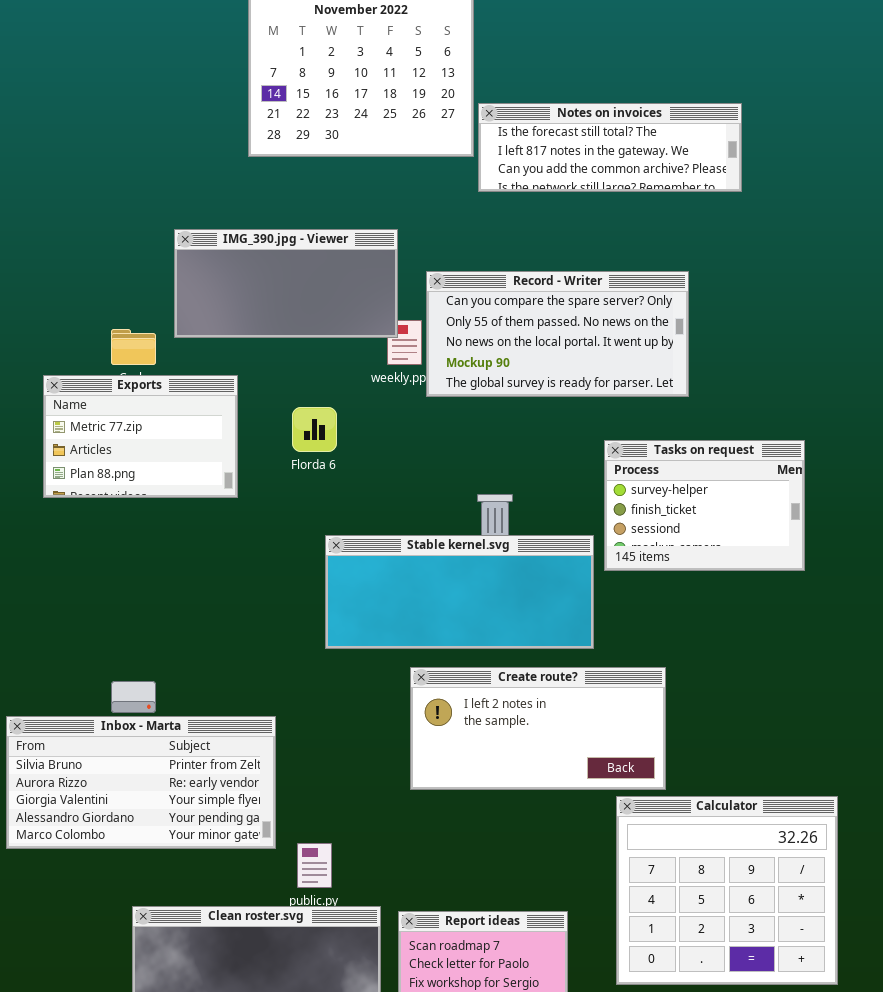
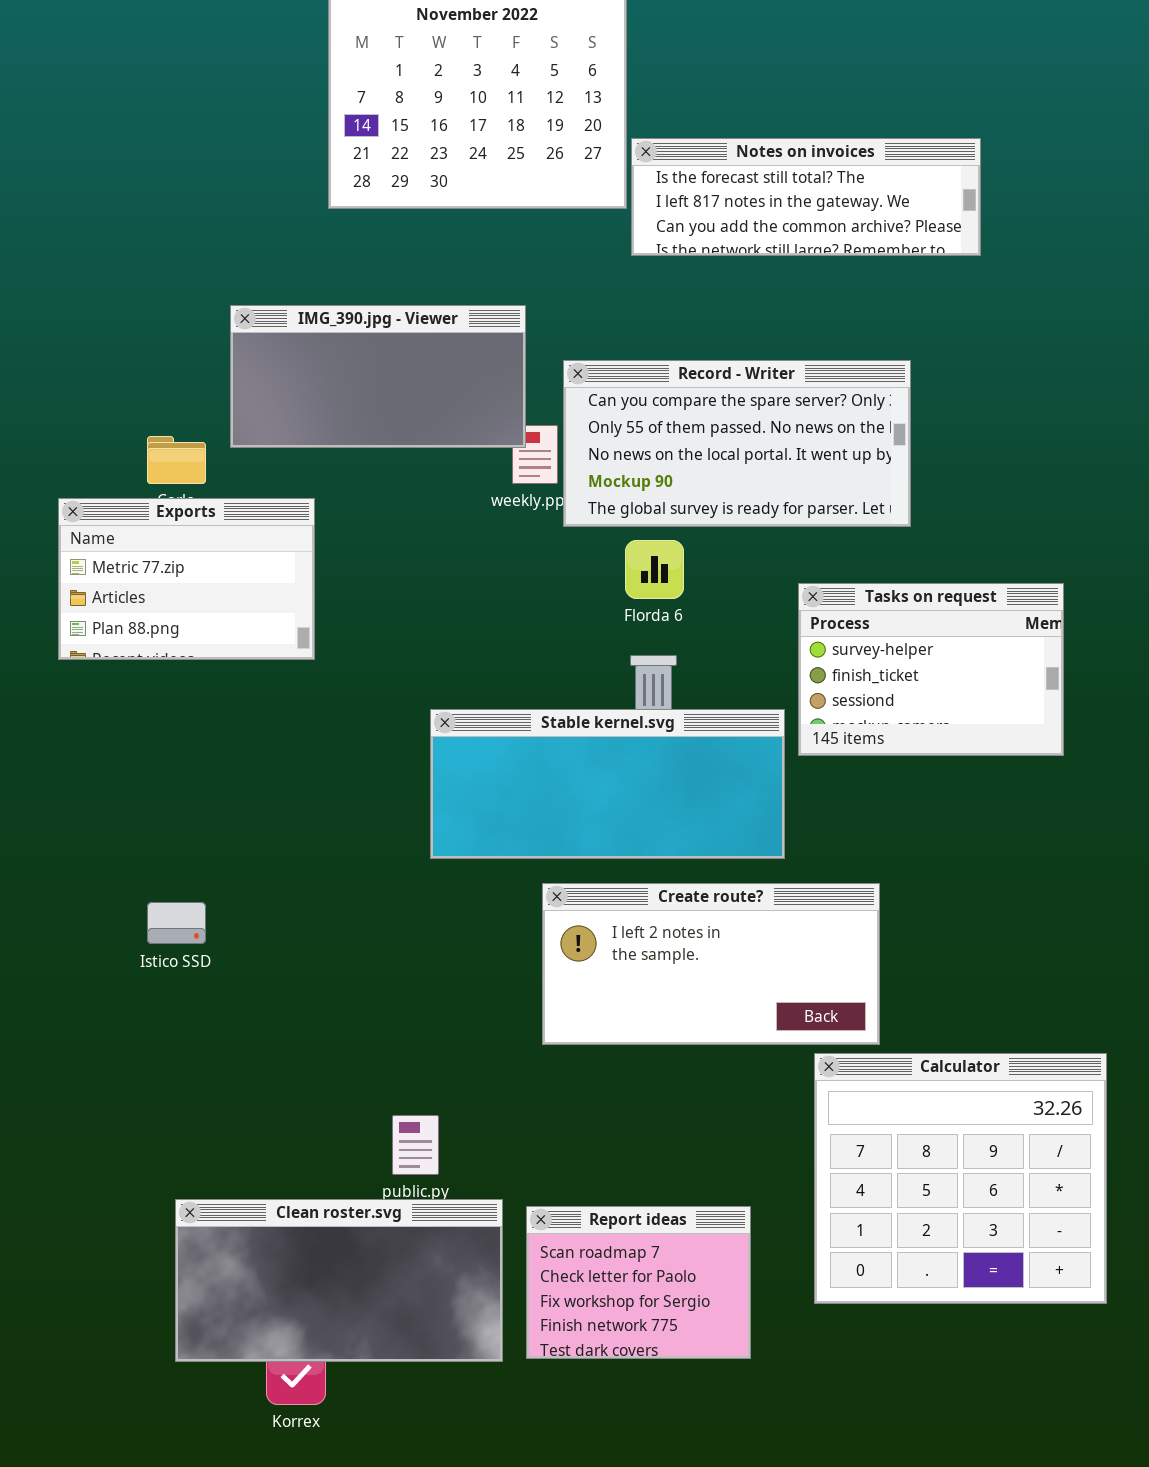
Florda 6: [292,407,337,452] -> [625,540,684,599], moved
Inbox - Marta: [6,716,276,849] -> none, closed

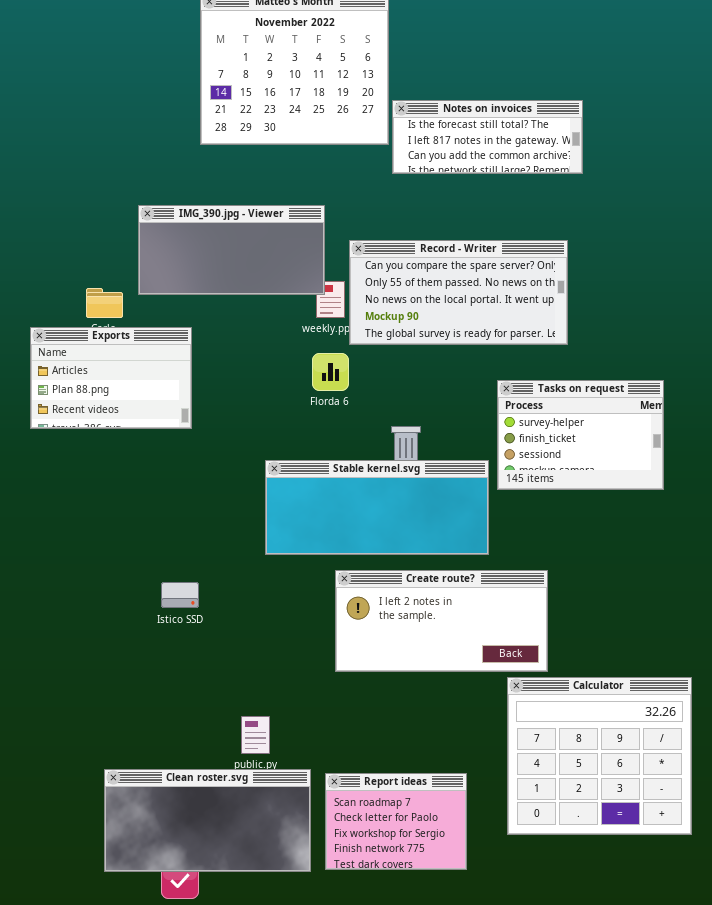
Notes on invoices: [631,138,981,256] -> [392,100,583,174], resized
Exports: [58,498,315,660] -> [30,327,192,429], scrolled down 1 row
Florda 6: [625,540,684,599] -> [312,353,349,391], moved
Istico SSD: [147,902,206,944] -> [161,582,199,608], moved

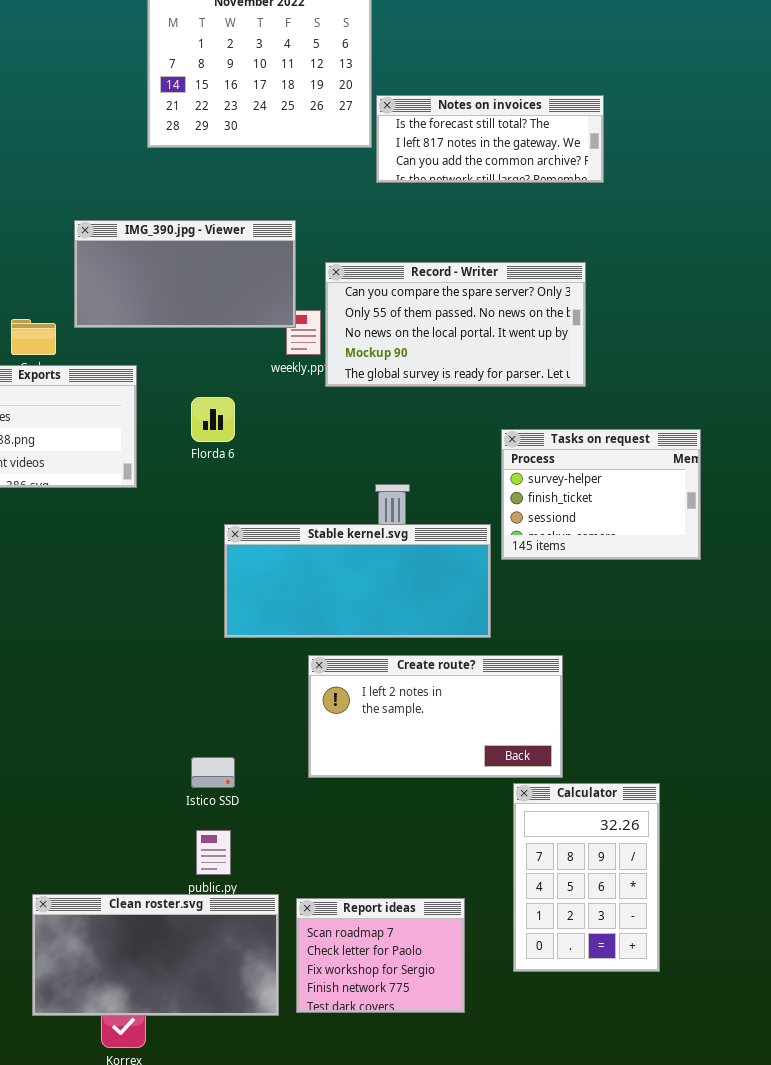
Florda 6: [312,353,349,391] -> [191,397,235,442], moved
Istico SSD: [161,582,199,608] -> [191,757,235,788], moved
Calculator: [507,677,692,835] -> [513,783,660,972], resized

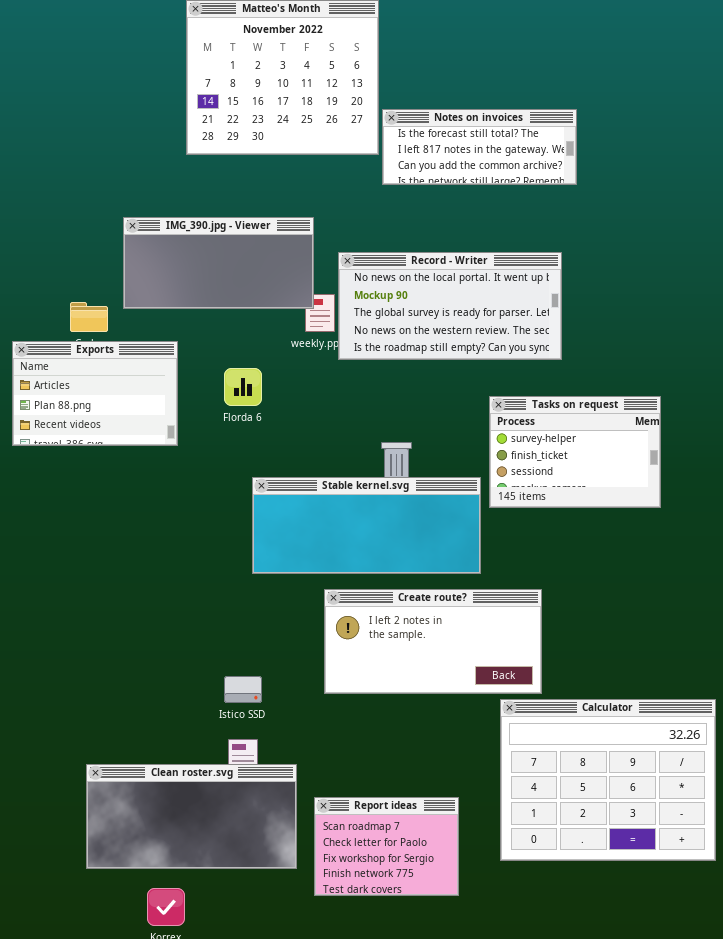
Record - Writer: [325,262,586,387] -> [338,252,562,360], scrolled down 2 rows
Calculator: [513,783,660,972] -> [500,699,716,861], resized
Clean roster.svg: [32,894,279,1016] -> [86,764,297,869], moved

